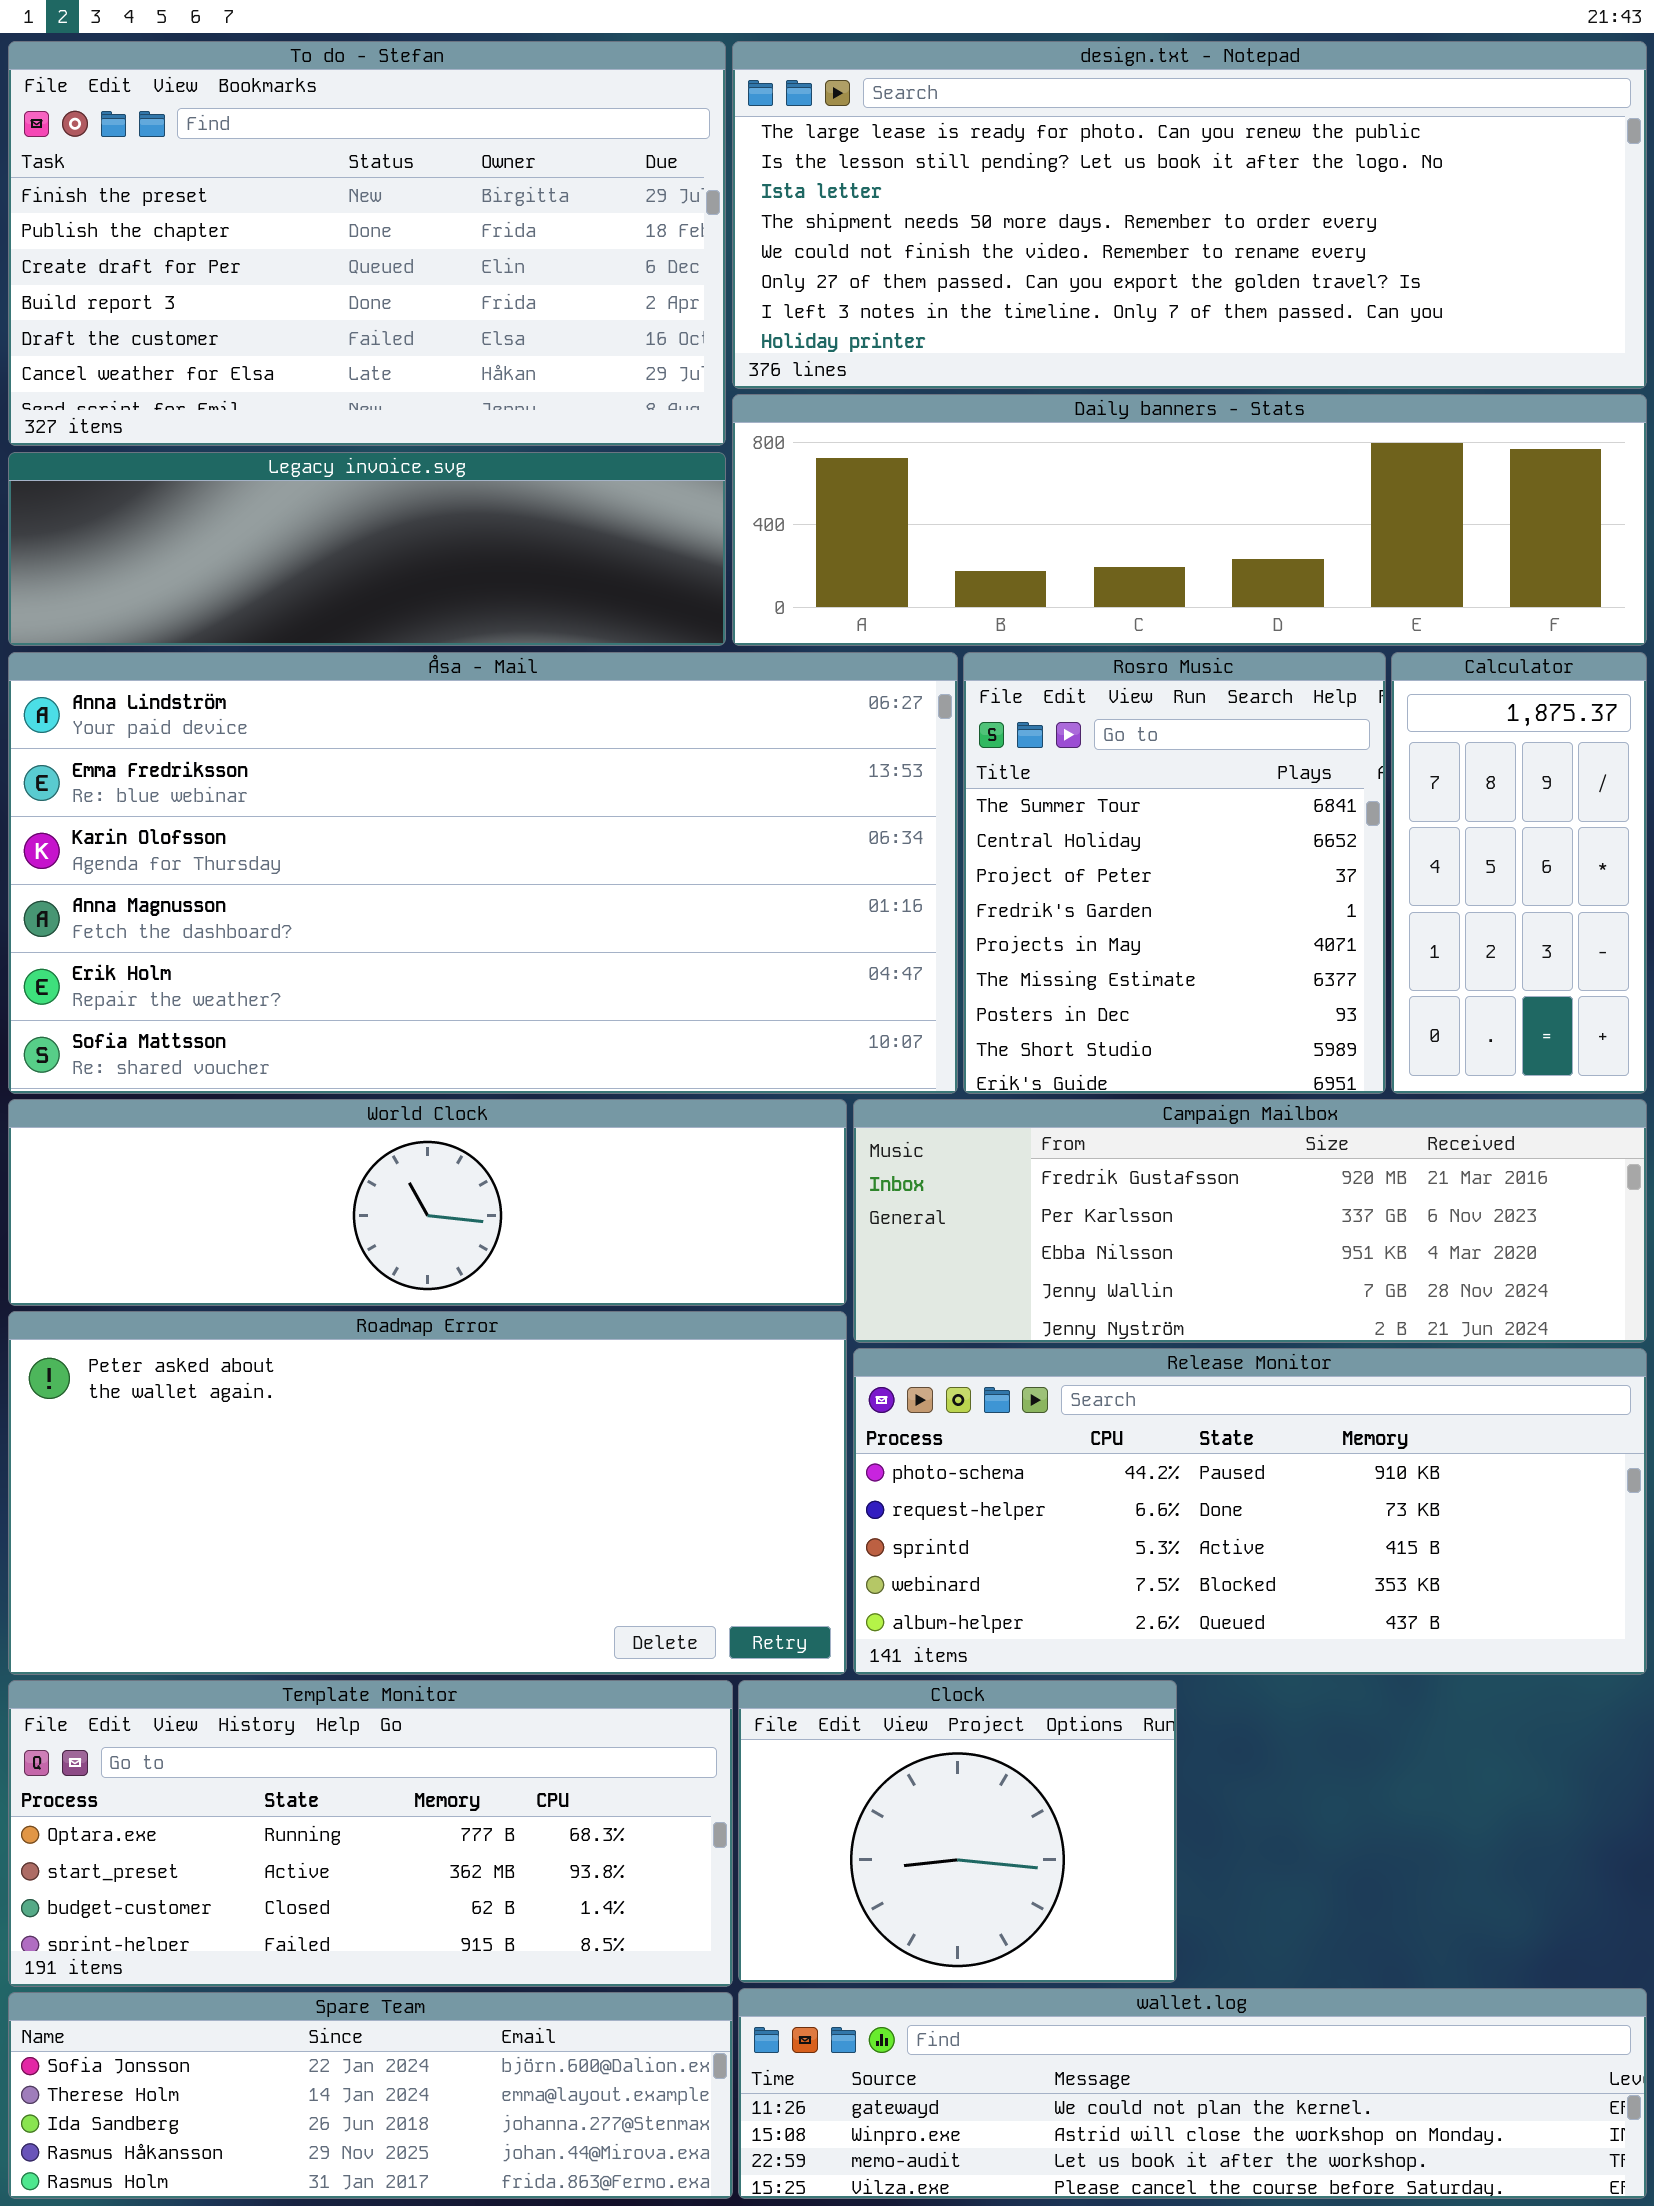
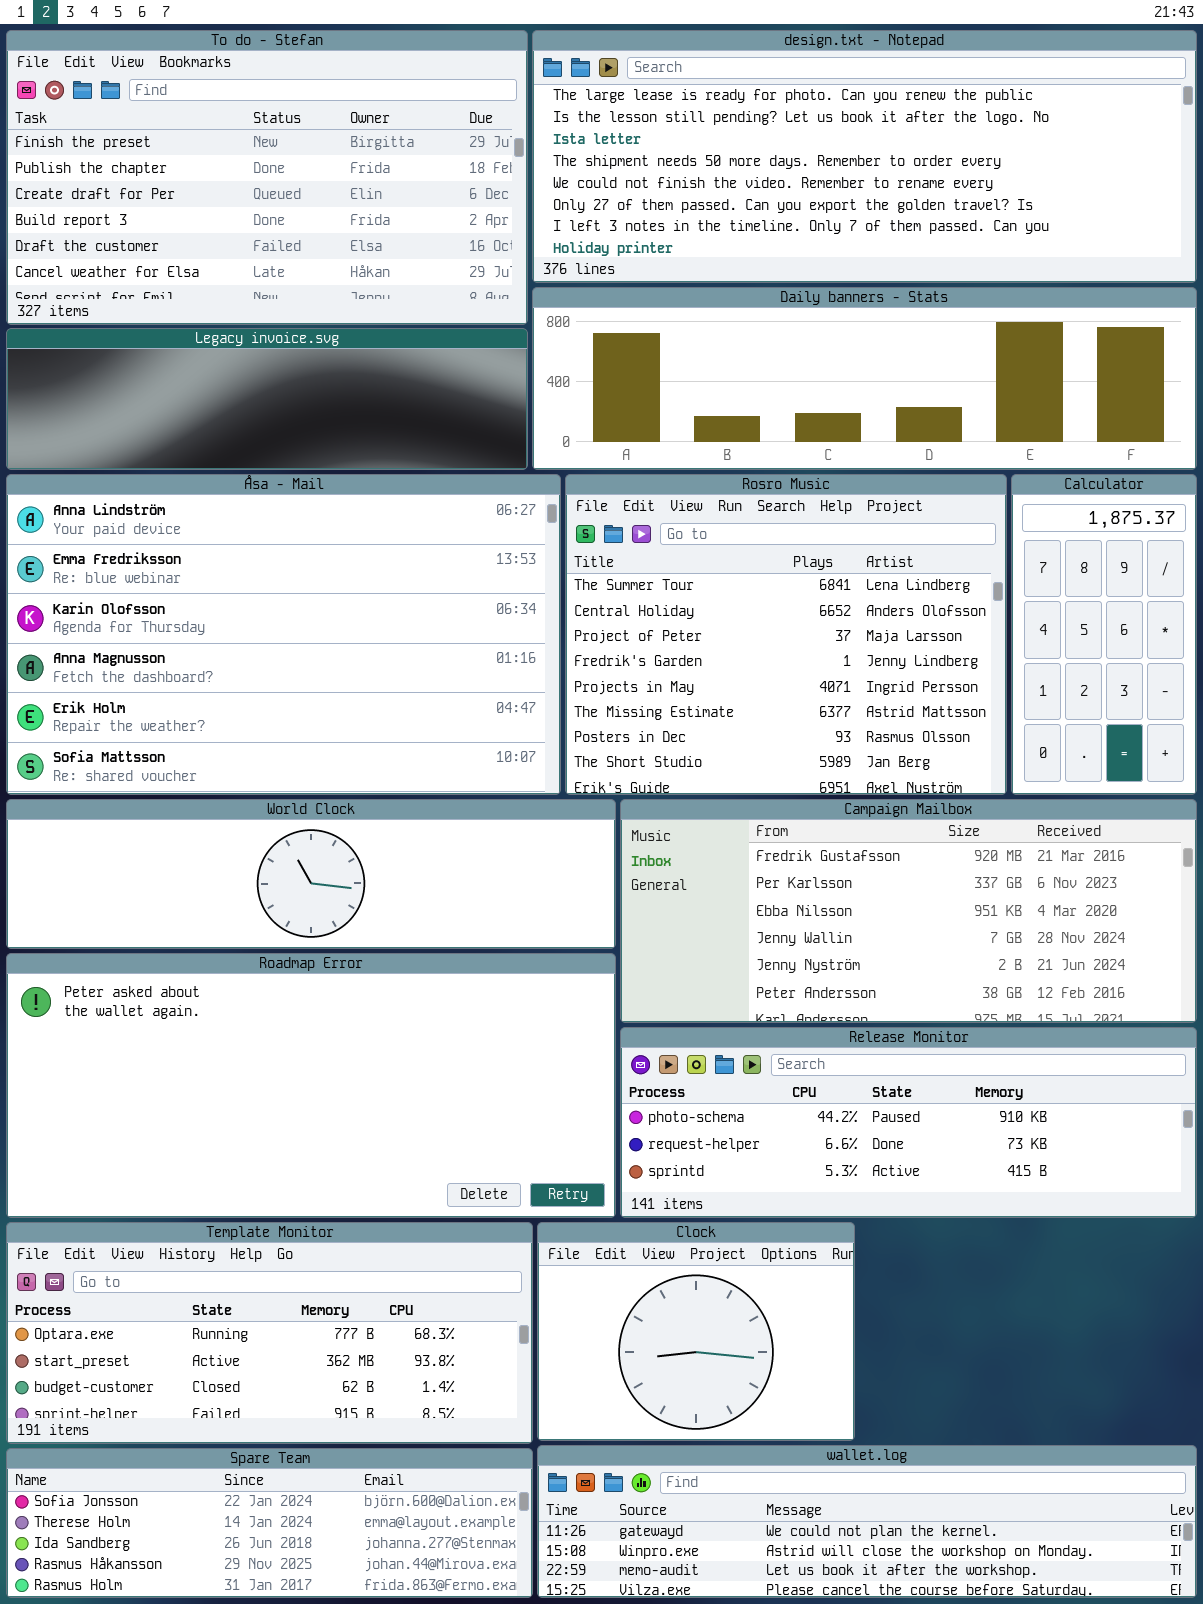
Åsa - Mail: [8,652,958,1094] -> [6,474,561,795], resized
Rosro Music: [963,652,1386,1094] -> [565,474,1007,795], resized
Campaign Mailbox: [853,1099,1647,1343] -> [620,799,1197,1023], resized
Release Monitor: [853,1348,1647,1675] -> [620,1027,1197,1218], resized

